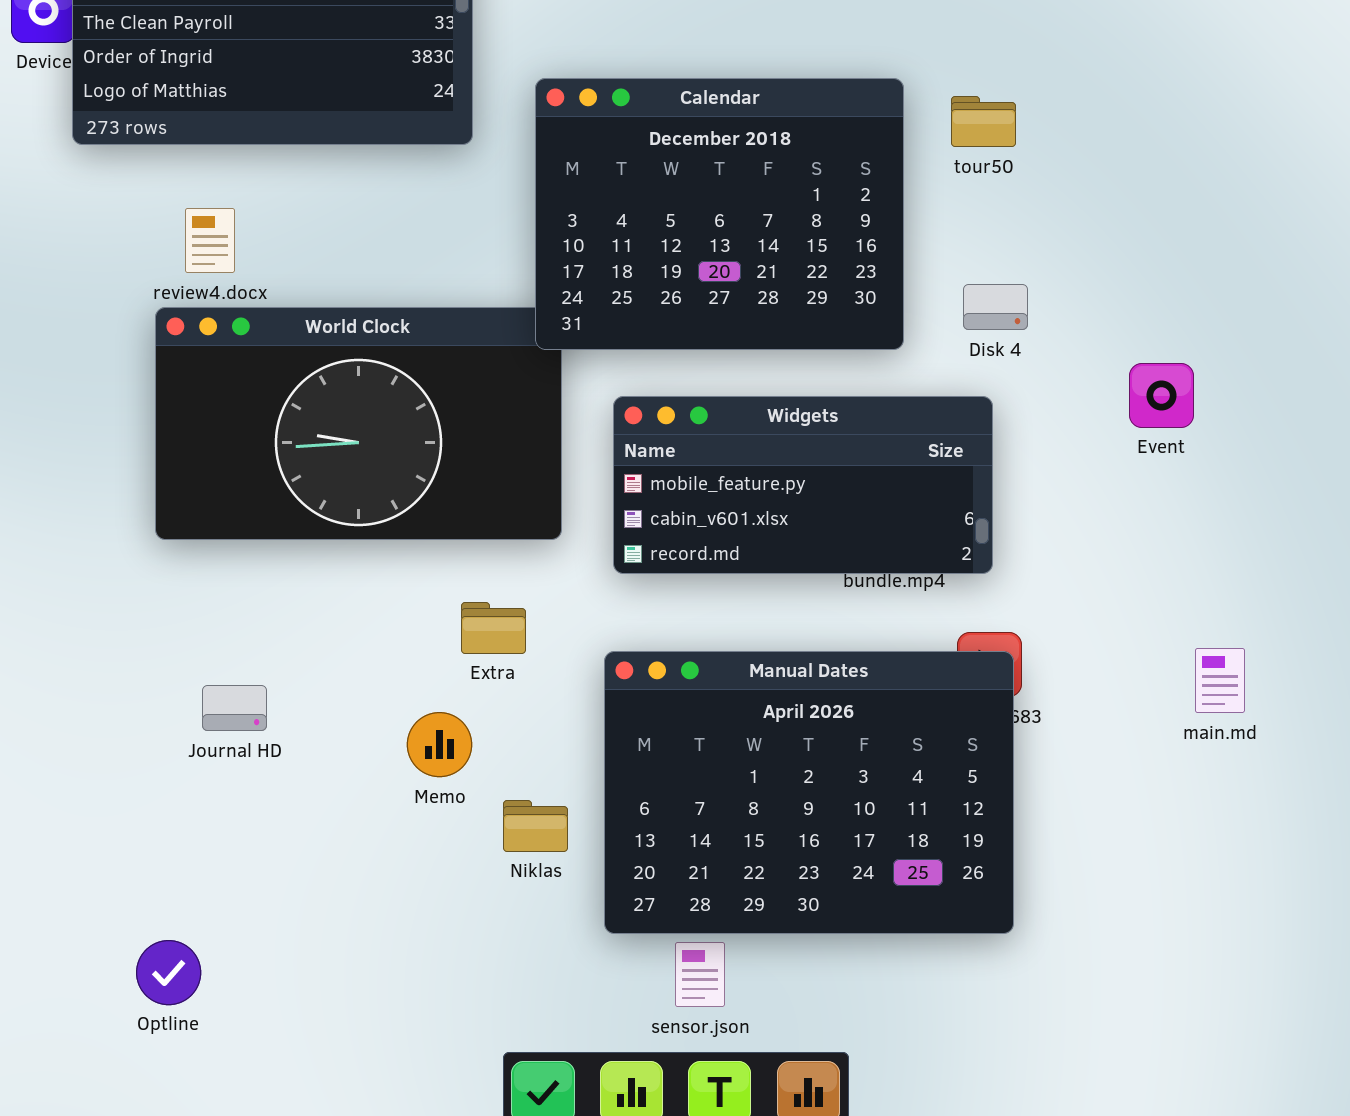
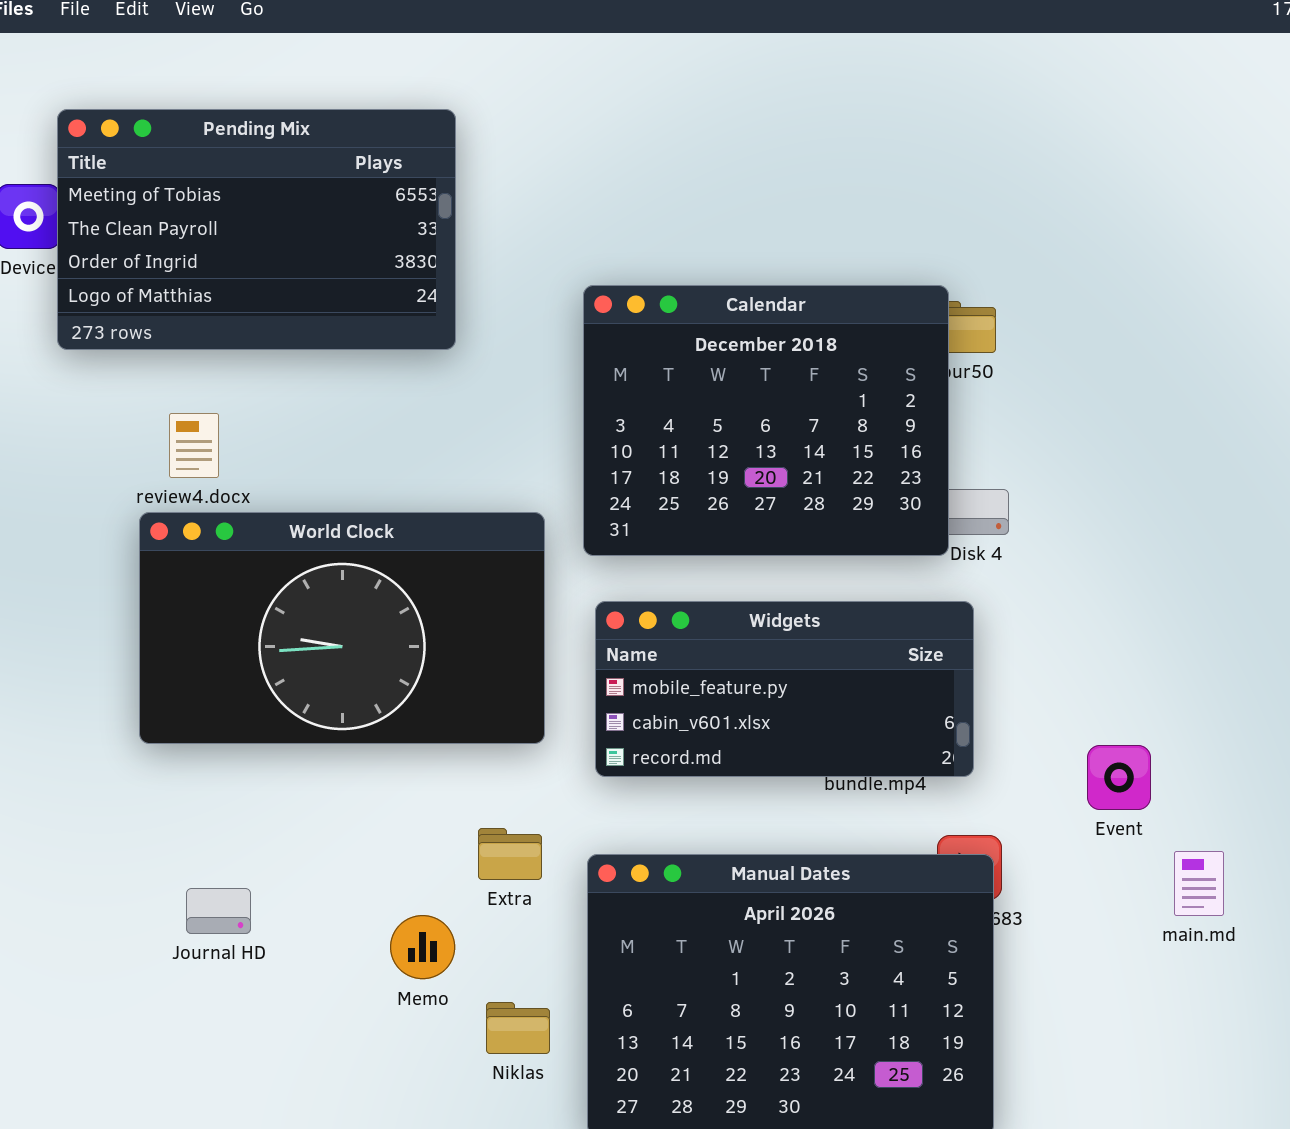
Calendar: [535,78,904,350] -> [583,285,949,556], moved
Event: [1129,363,1194,428] -> [1087,745,1151,810], moved
Extra: [461,602,526,654] -> [478,828,542,880], moved

